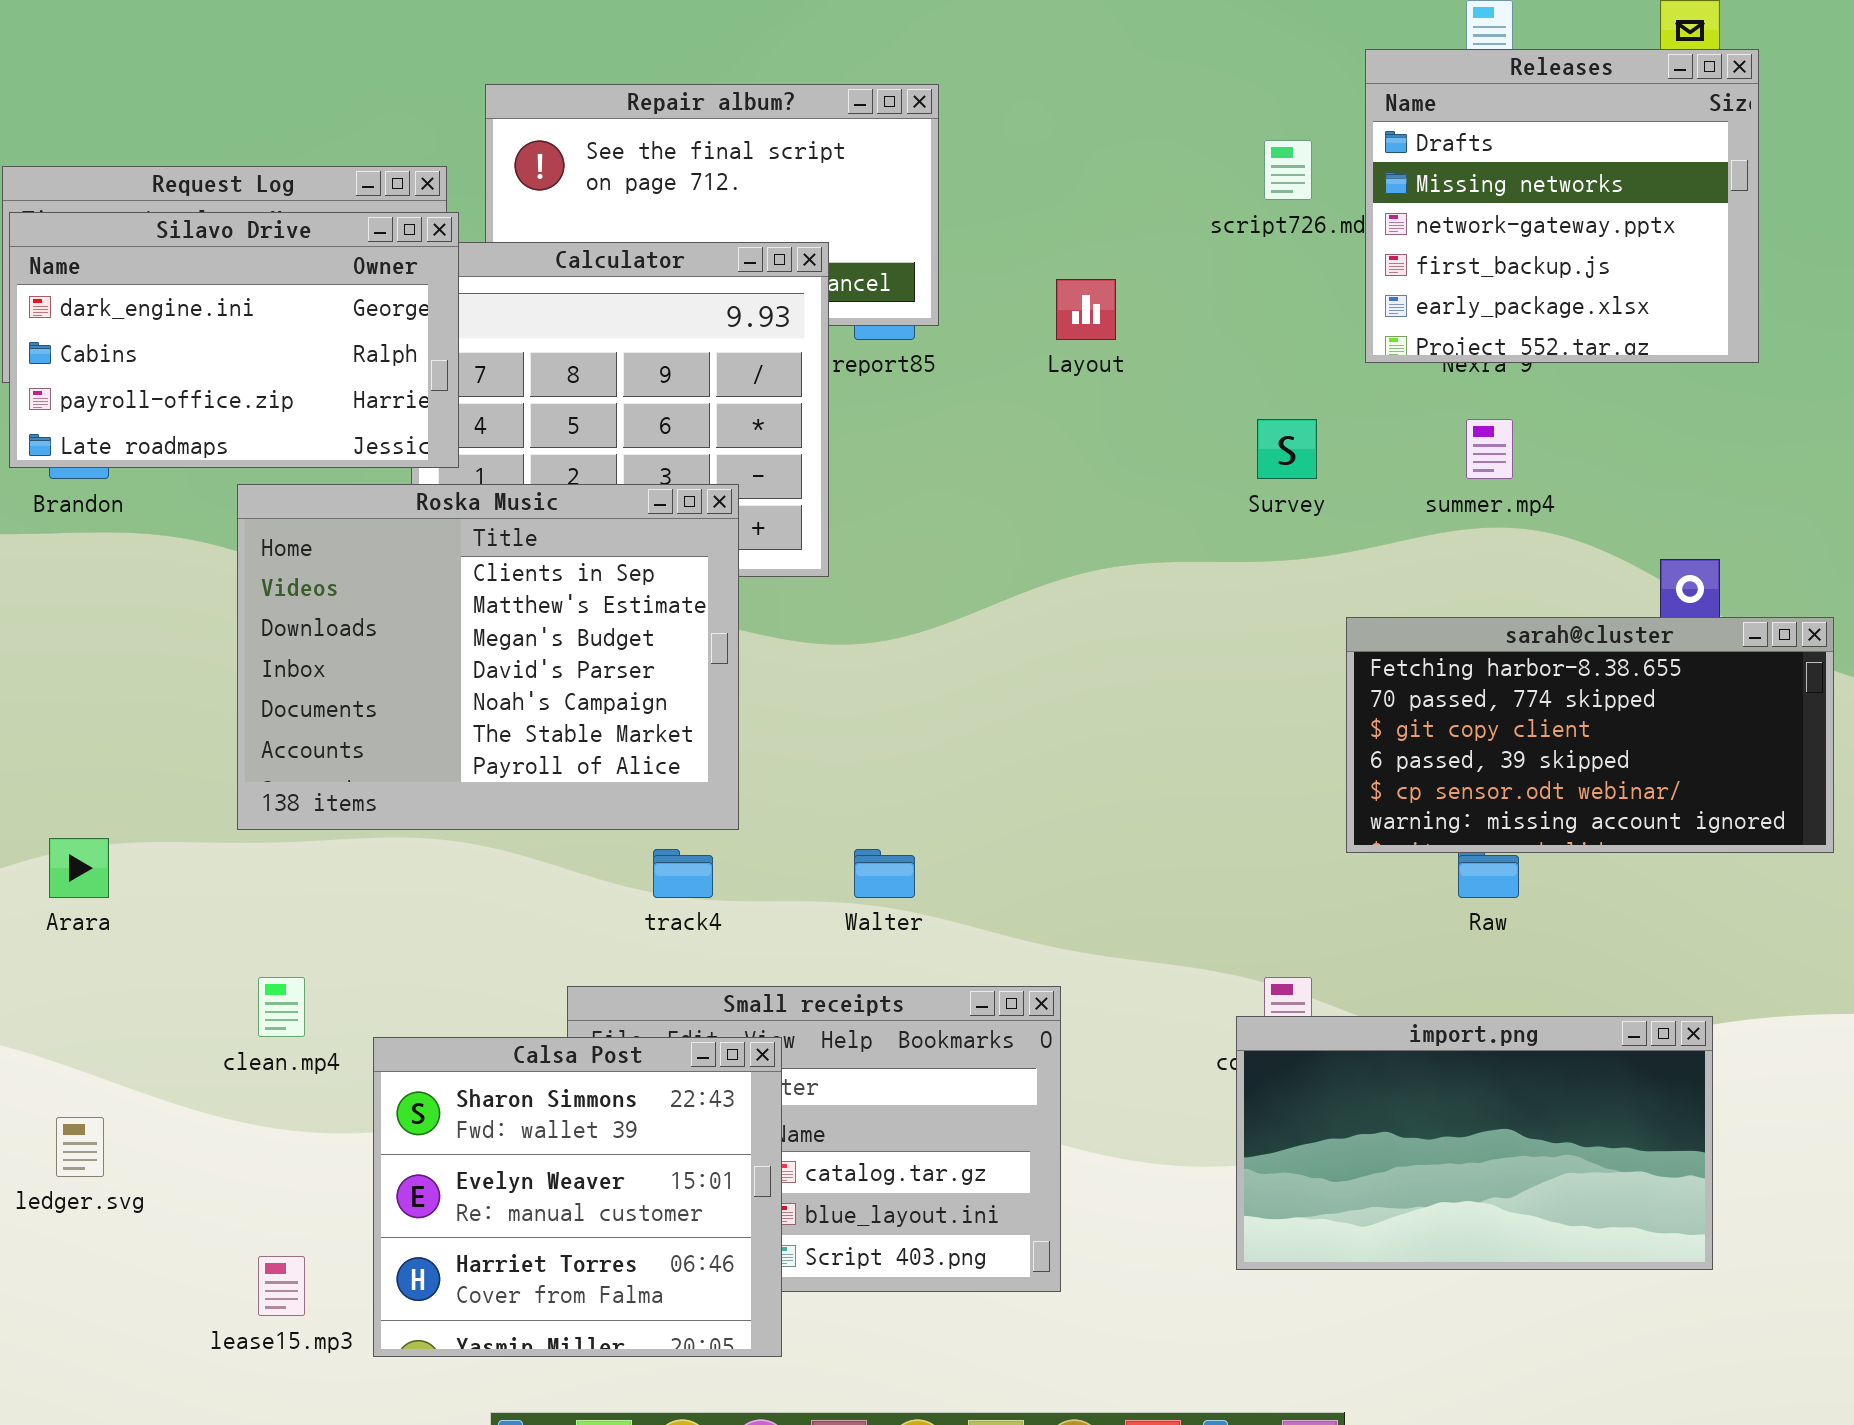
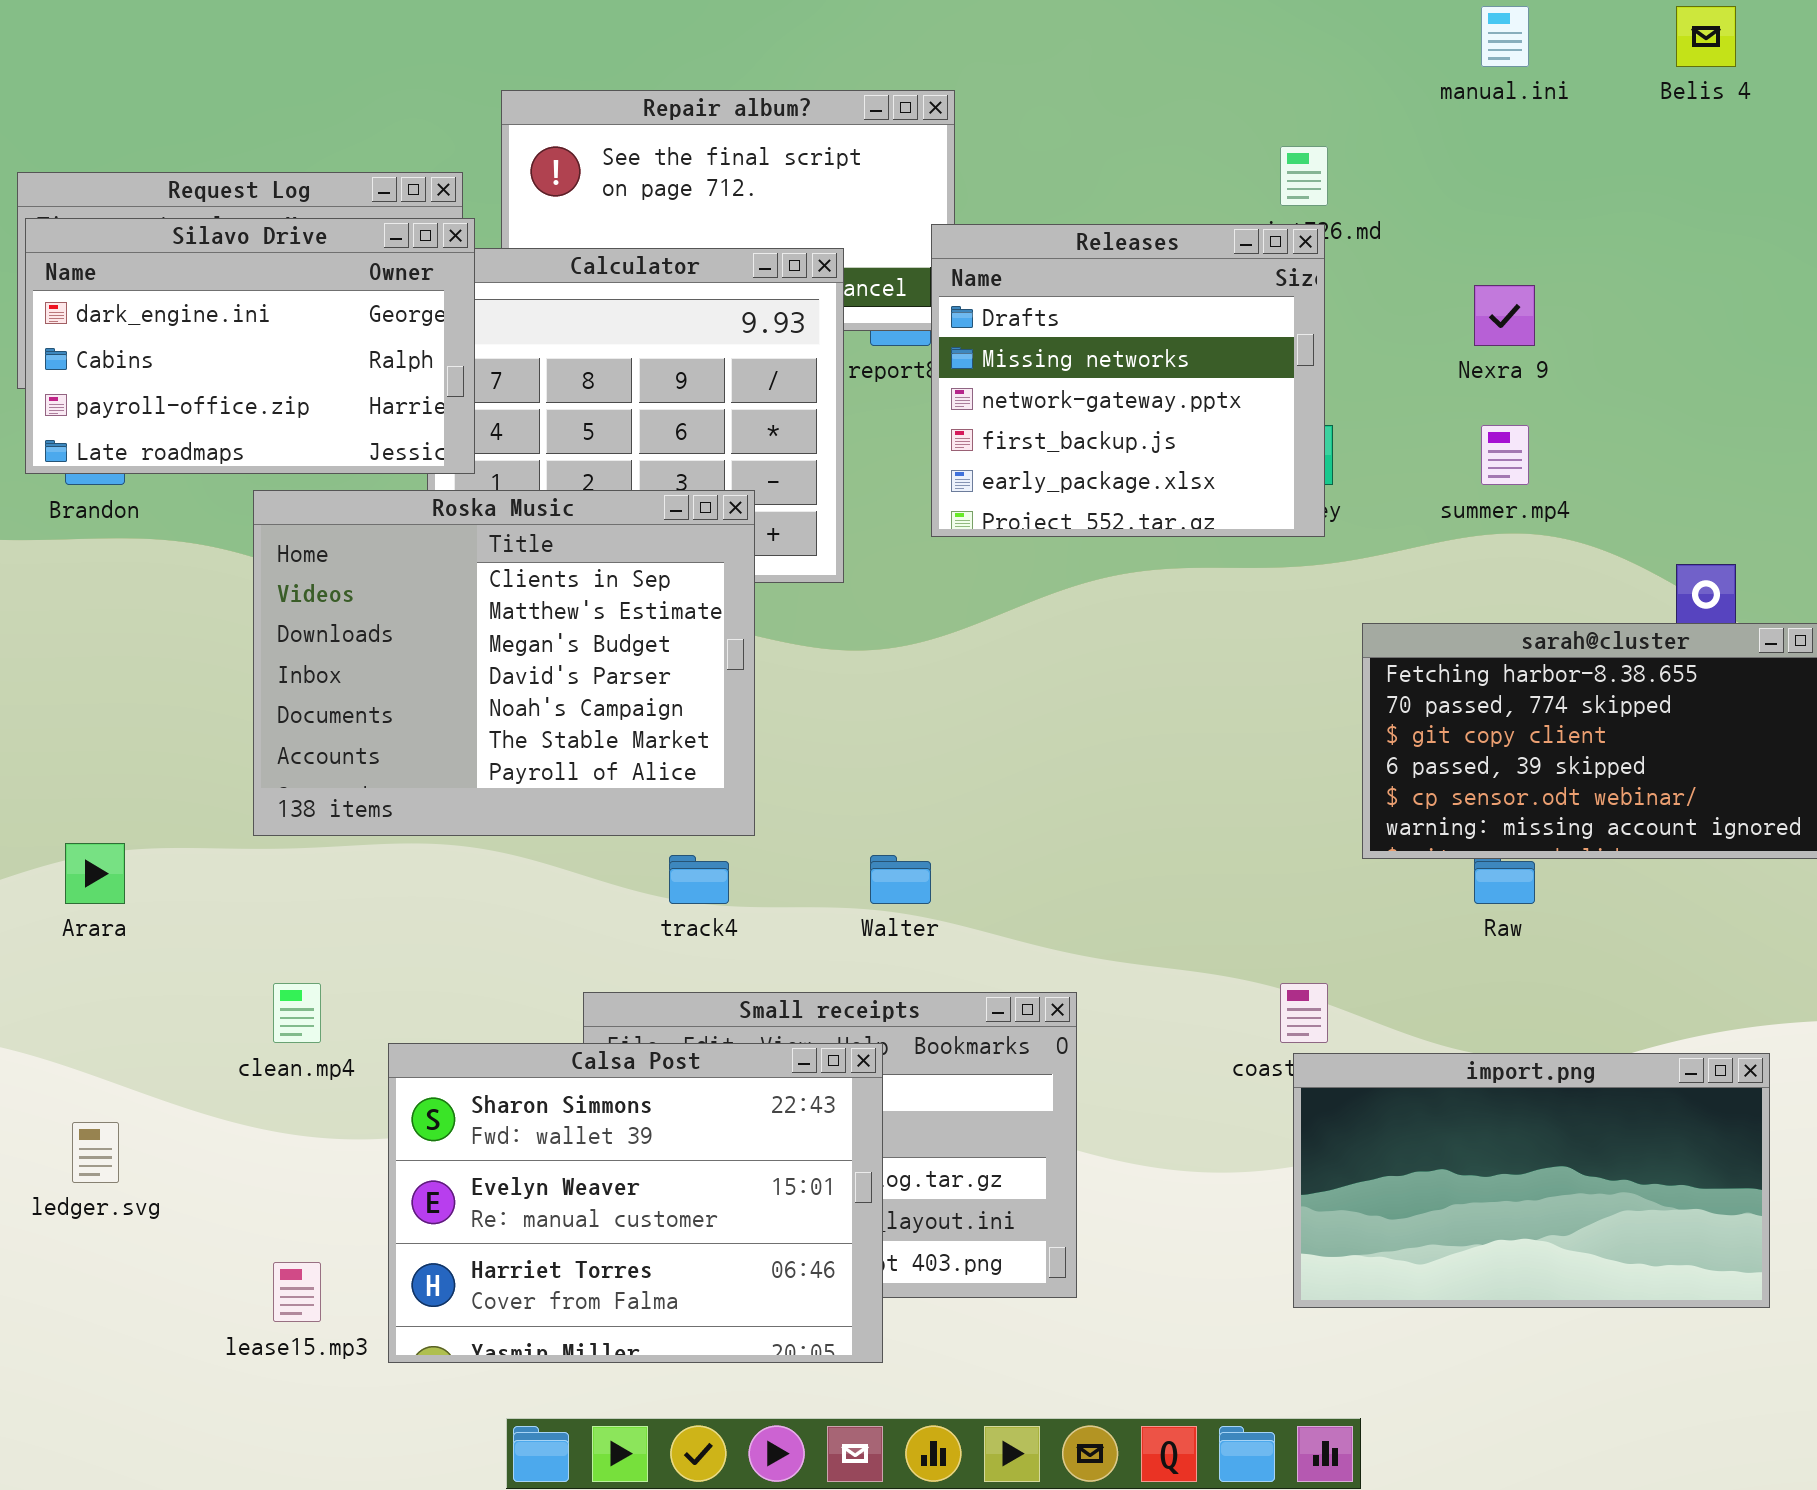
Releases: [1365,49,1759,363] -> [931,224,1325,537], moved
import.png: [1236,1016,1713,1270] -> [1293,1053,1770,1308], moved
Calsa Post: [373,1037,782,1357] -> [388,1043,883,1363], resized

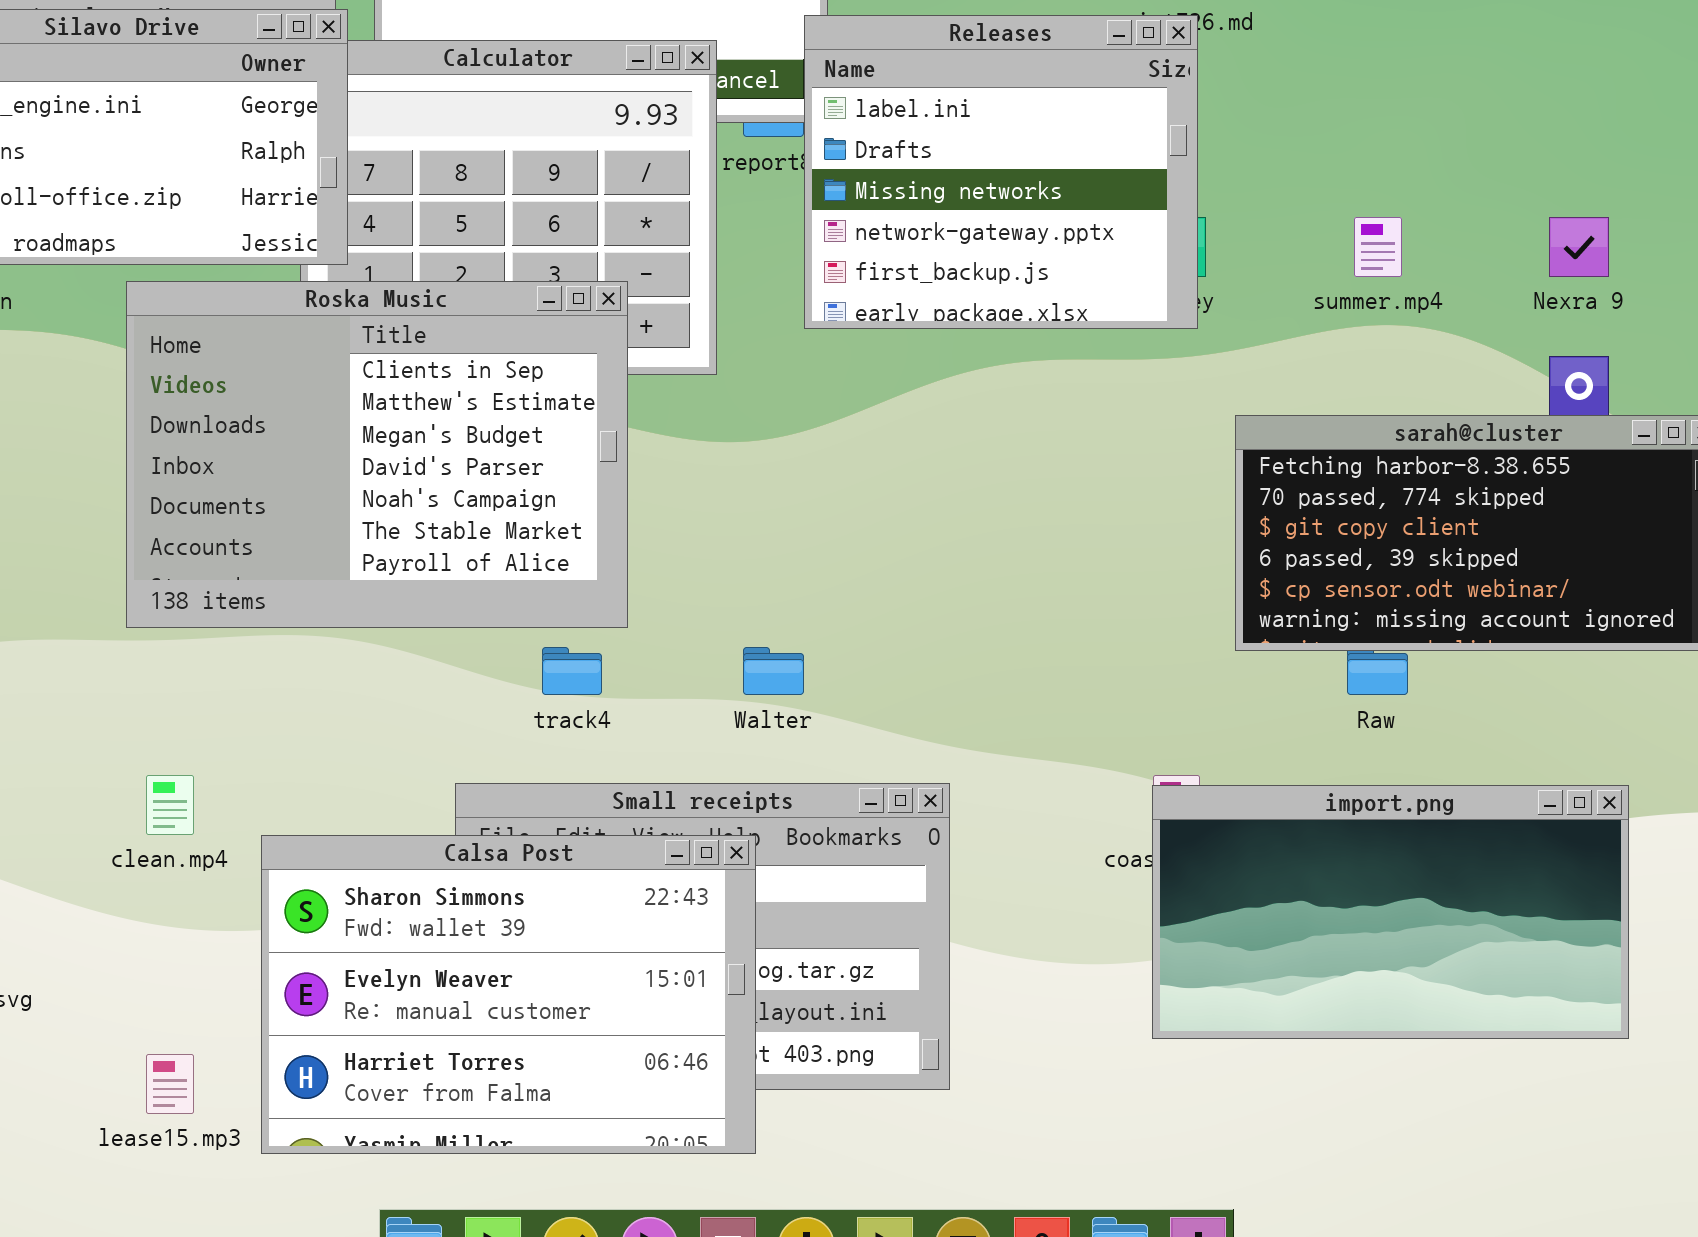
Releases: [931,224,1325,537] -> [804,15,1198,329], scrolled up 1 row
Nexra 9: [1474,285,1535,346] -> [1549,217,1609,277], moved
import.png: [1293,1053,1770,1308] -> [1152,785,1629,1039], moved

